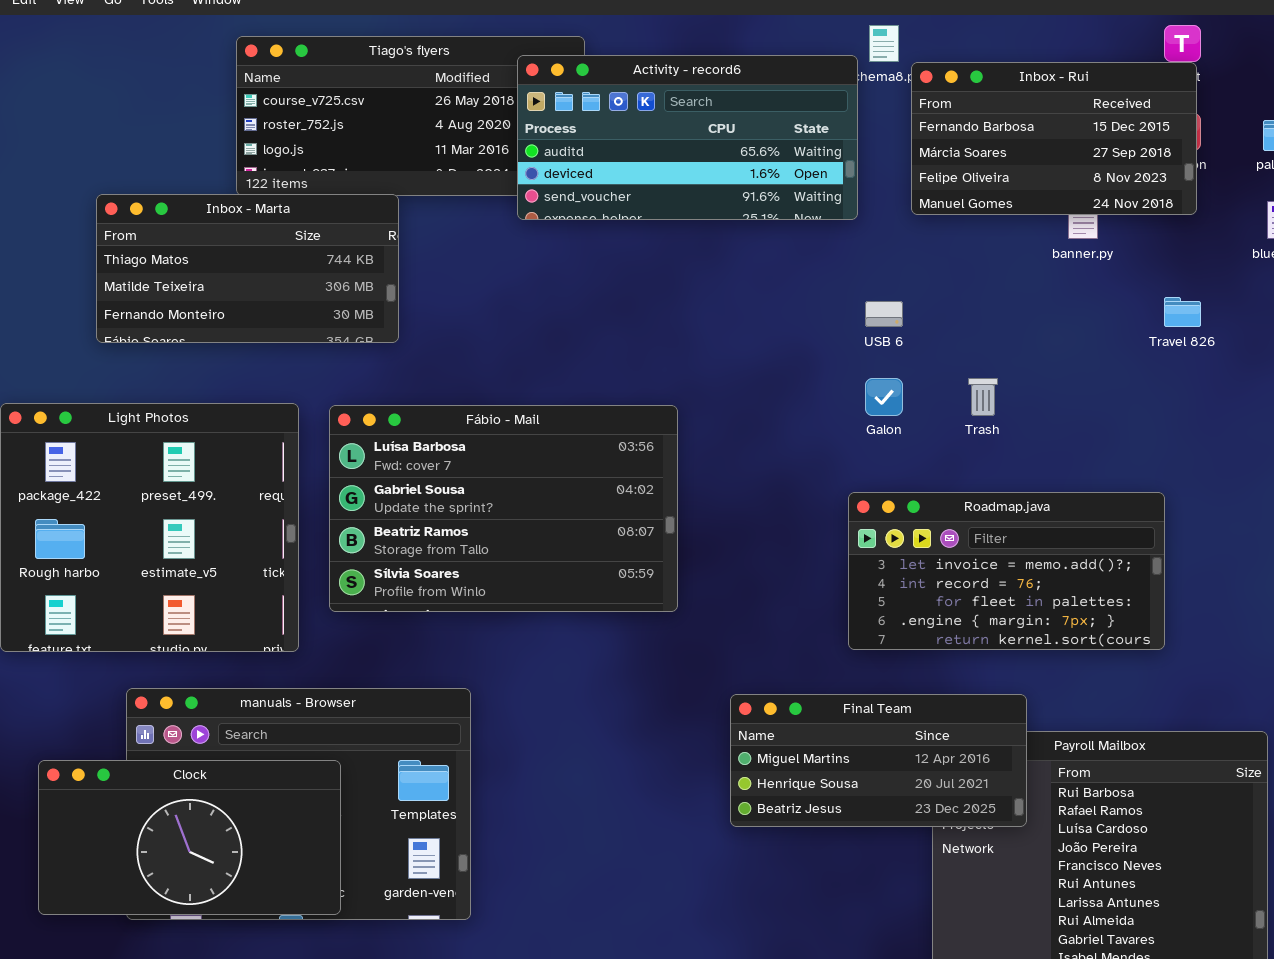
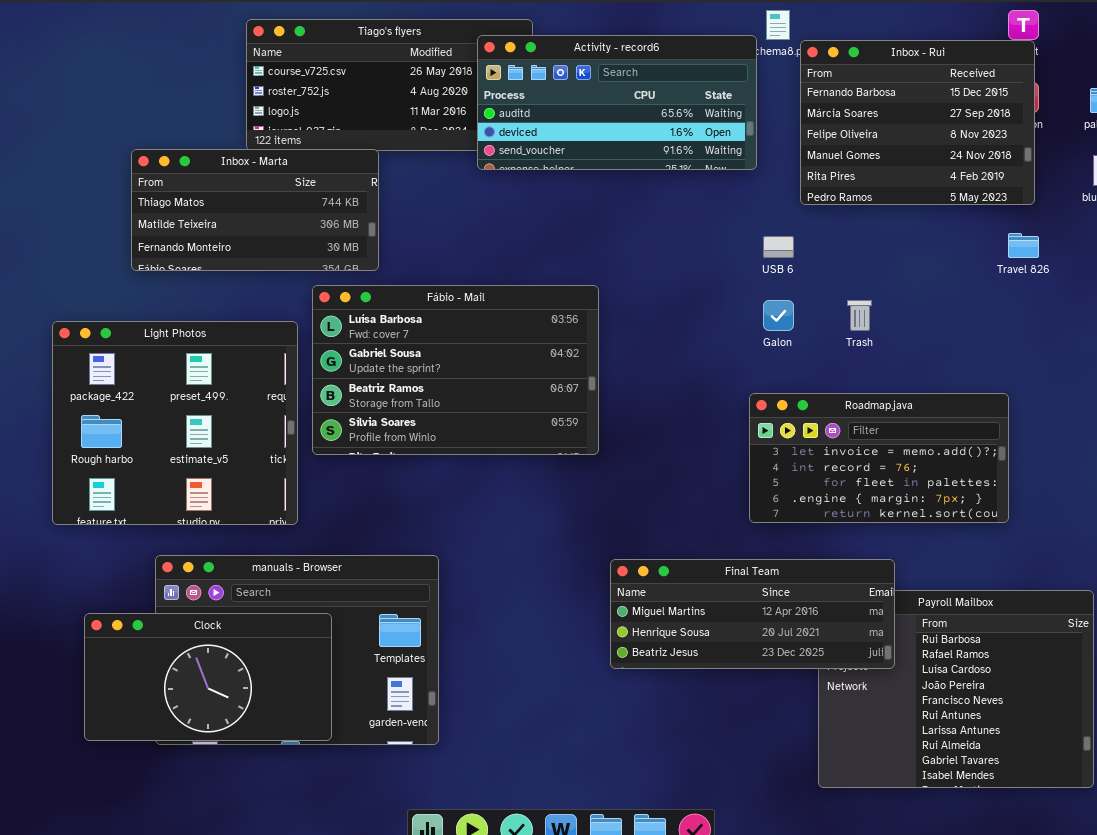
Inbox - Rui: [911,62,1197,215] -> [800,40,1035,205], resized
Fábio - Mail: [329,405,678,612] -> [312,285,599,455], moved
Final Team: [730,694,1027,827] -> [610,559,895,669], resized

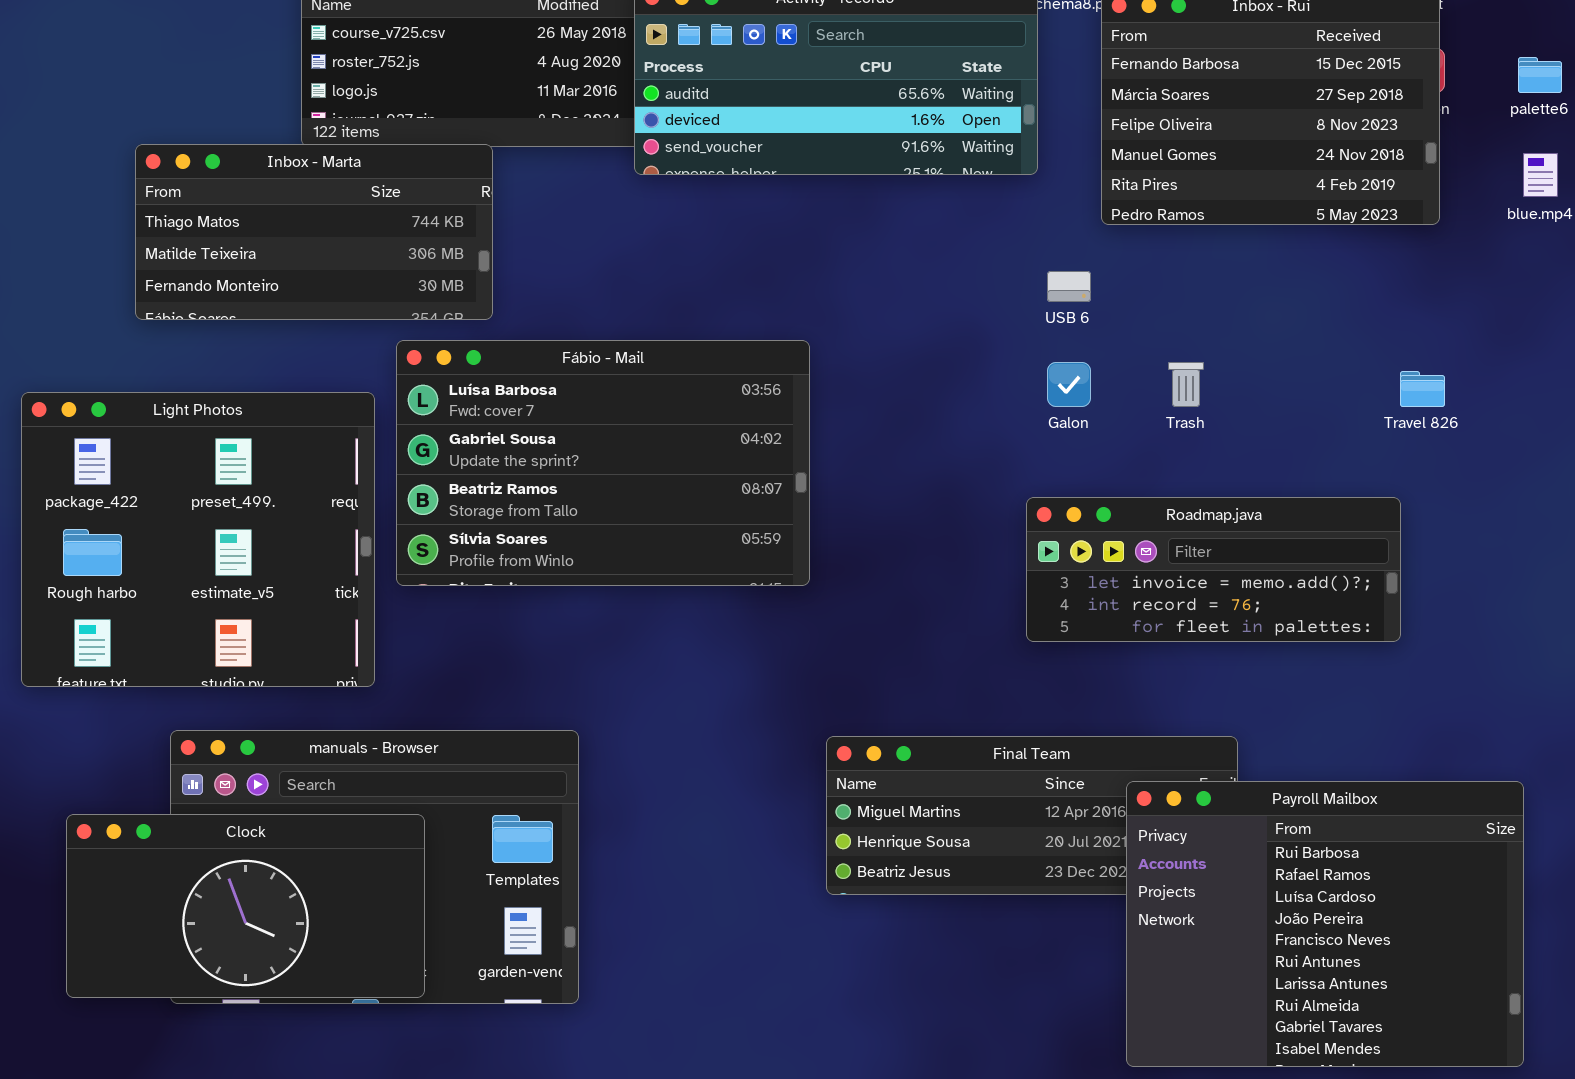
Travel 826: [1008,233,1039,258] -> [1400,371,1445,407], moved
Roadmap.java: [749,393,1009,523] -> [1026,497,1401,642], resized
Payroll Mailbox: [818,590,1094,788] -> [1126,781,1524,1067], raised

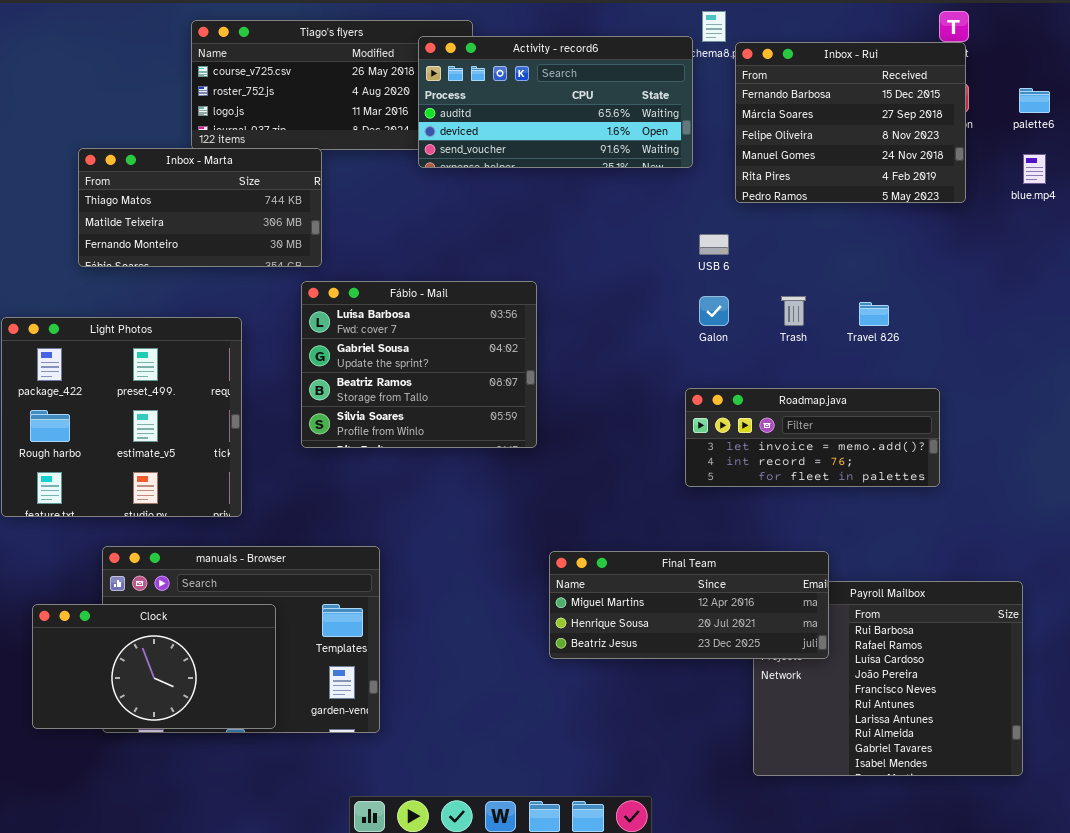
Fábio - Mail: [396,340,810,586] -> [301,281,537,448], resized
Travel 826: [1400,371,1445,407] -> [859,302,889,326], moved
Final Team: [826,736,1238,895] -> [549,551,829,659], raised

